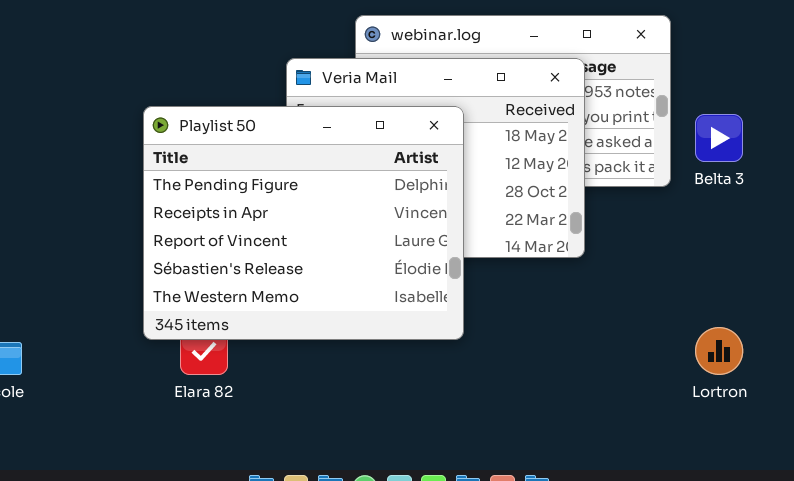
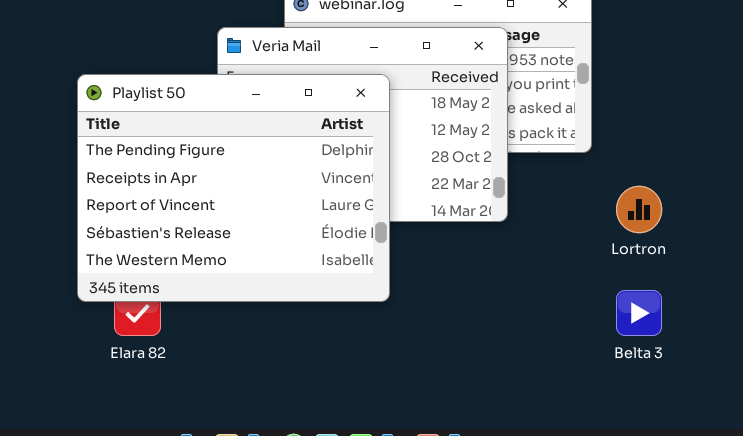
Belta 3: [695,114,743,162] -> [616,290,662,336], moved
Lortron: [695,327,743,375] -> [616,186,662,233], moved

